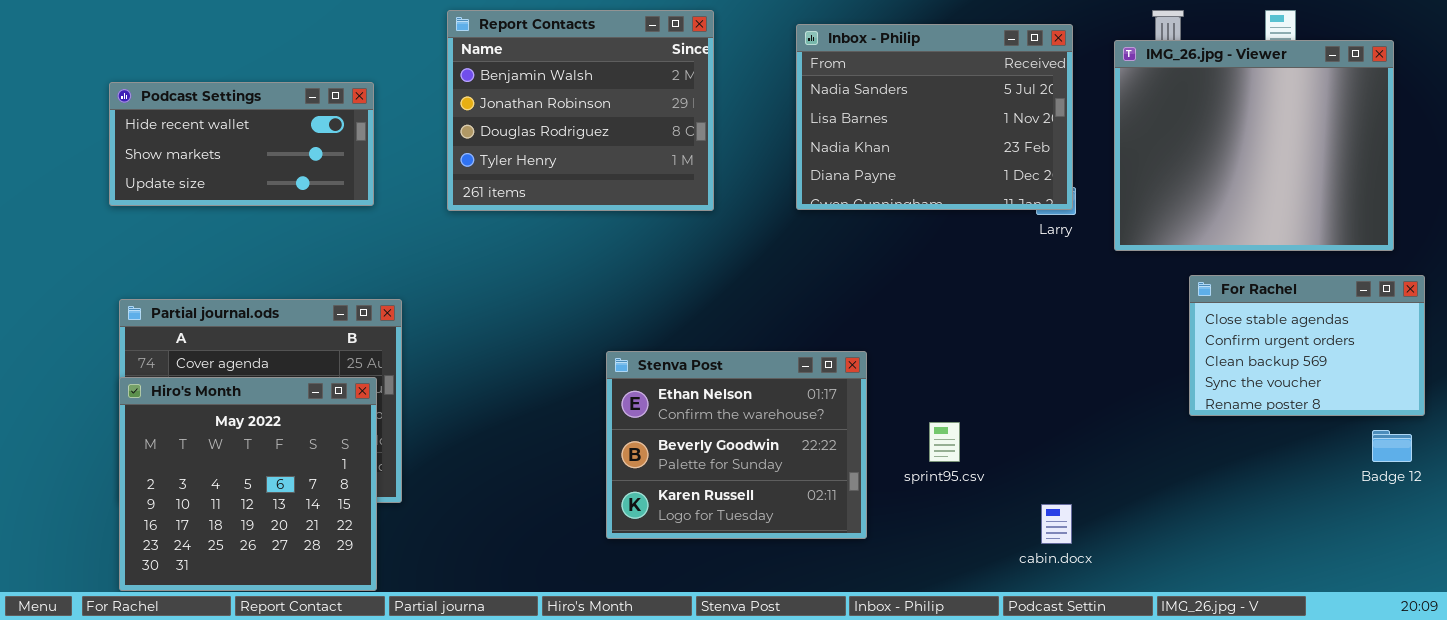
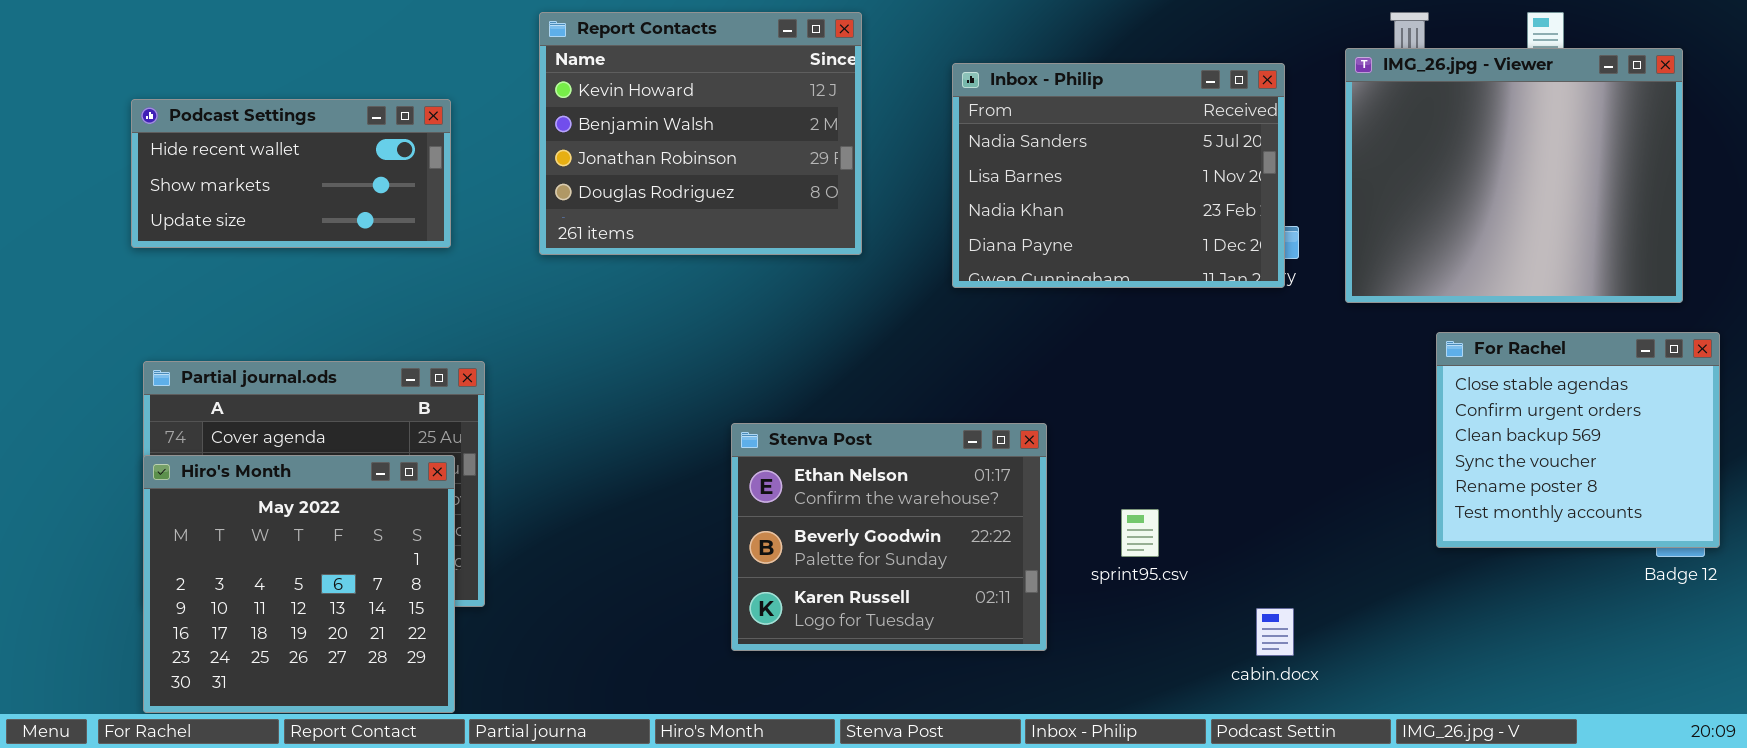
Report Contacts: [447,10,714,211] -> [539,12,862,255], scrolled up 1 row
Inbox - Philip: [796,24,1073,210] -> [952,63,1285,288], moved
For Rachel: [1189,275,1425,416] -> [1436,332,1720,548], resized

